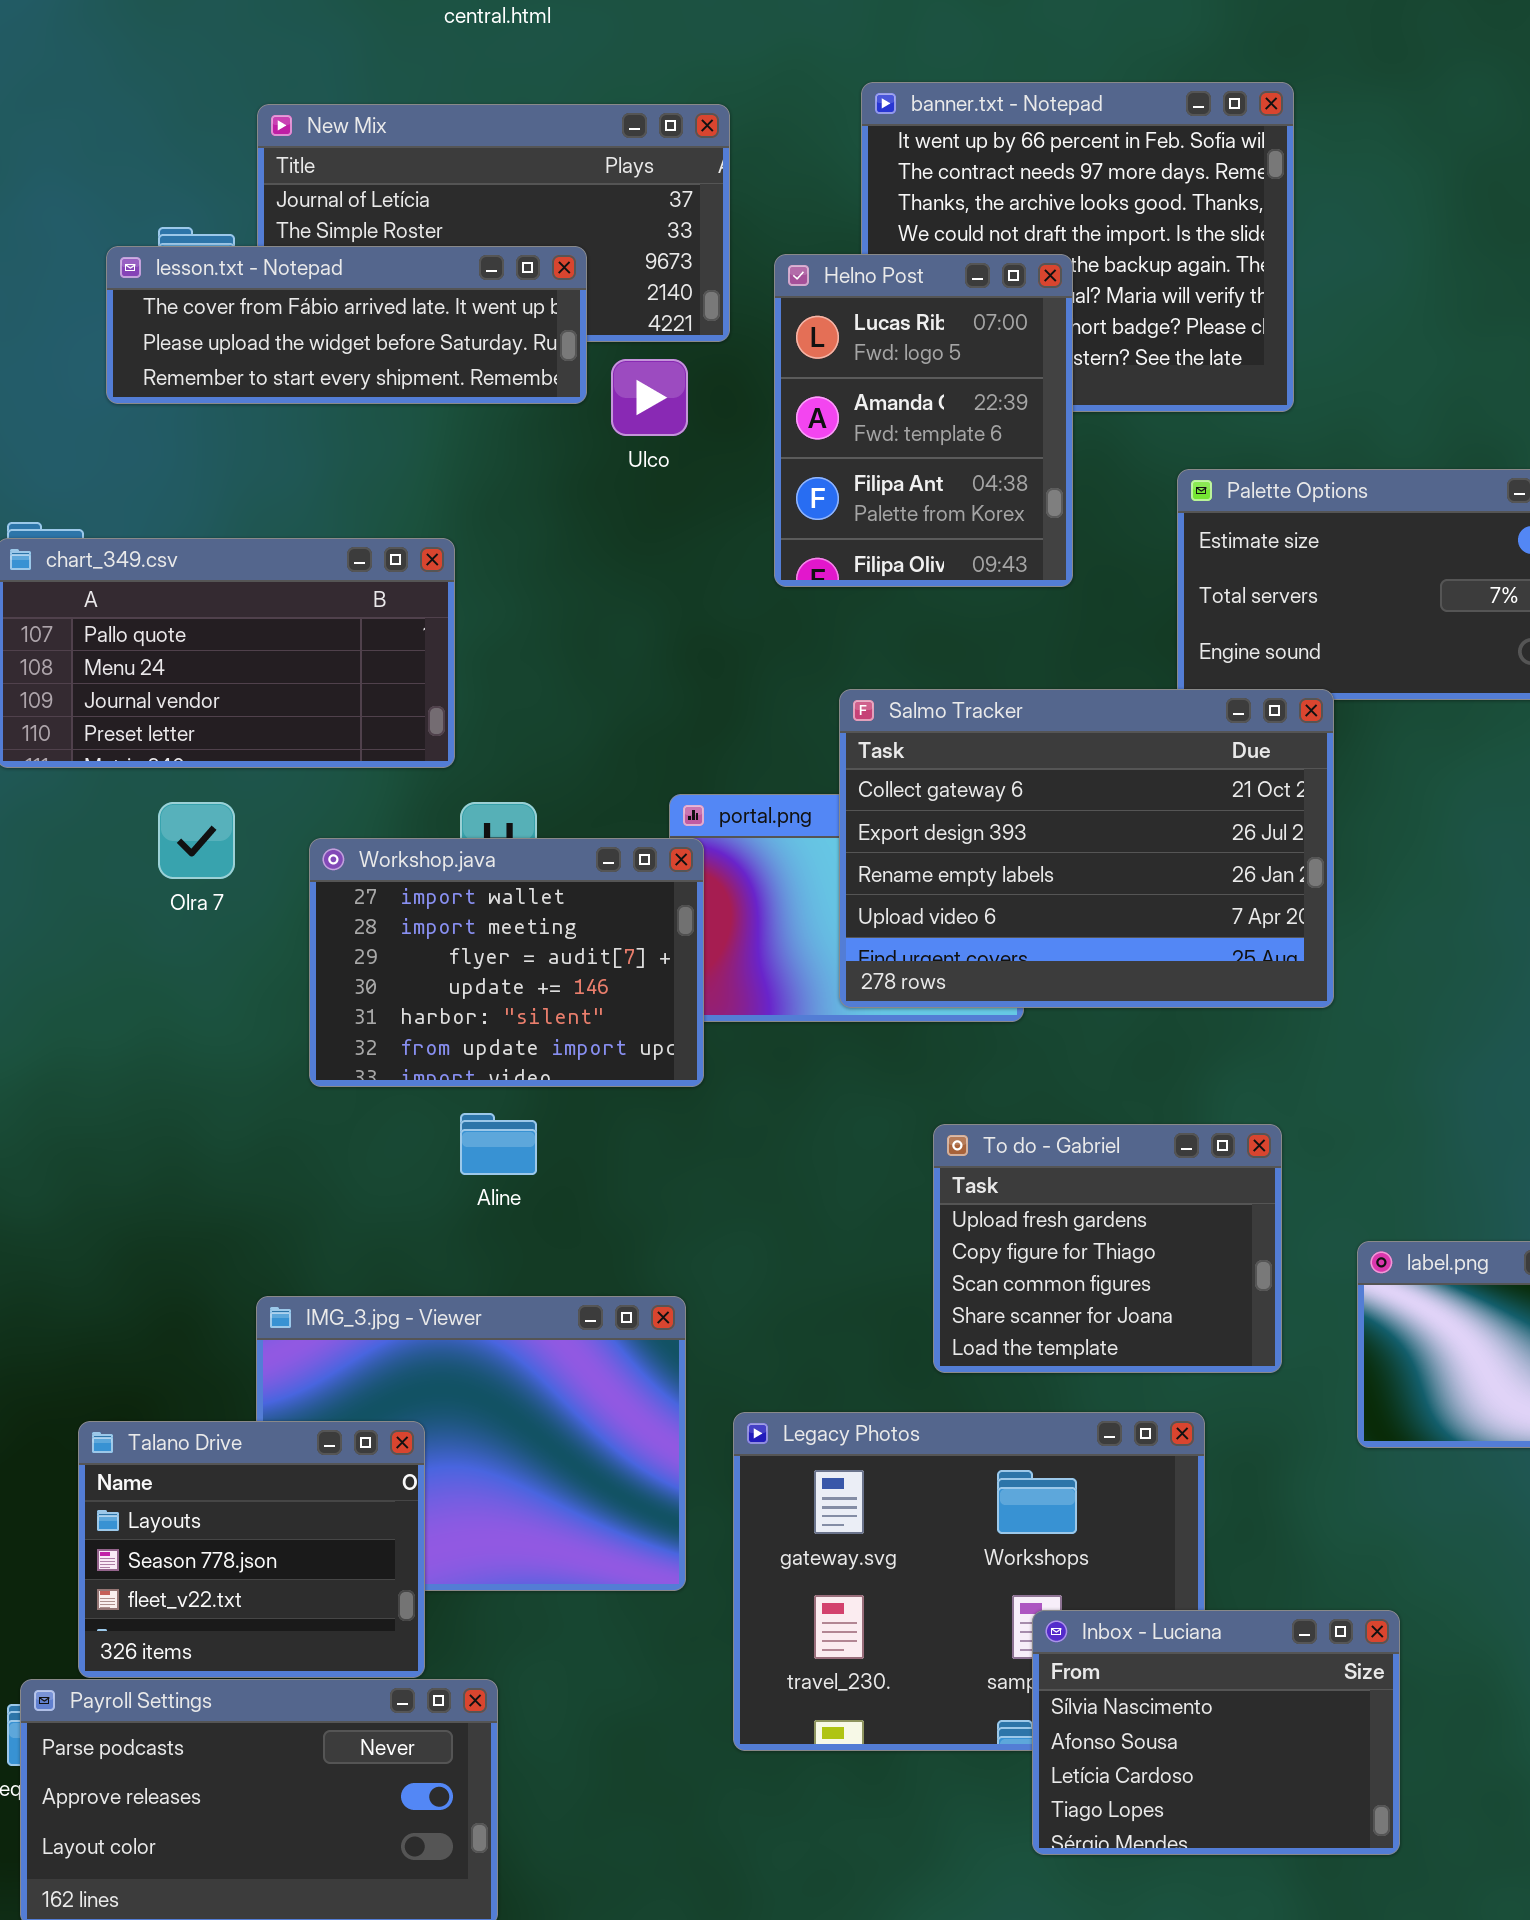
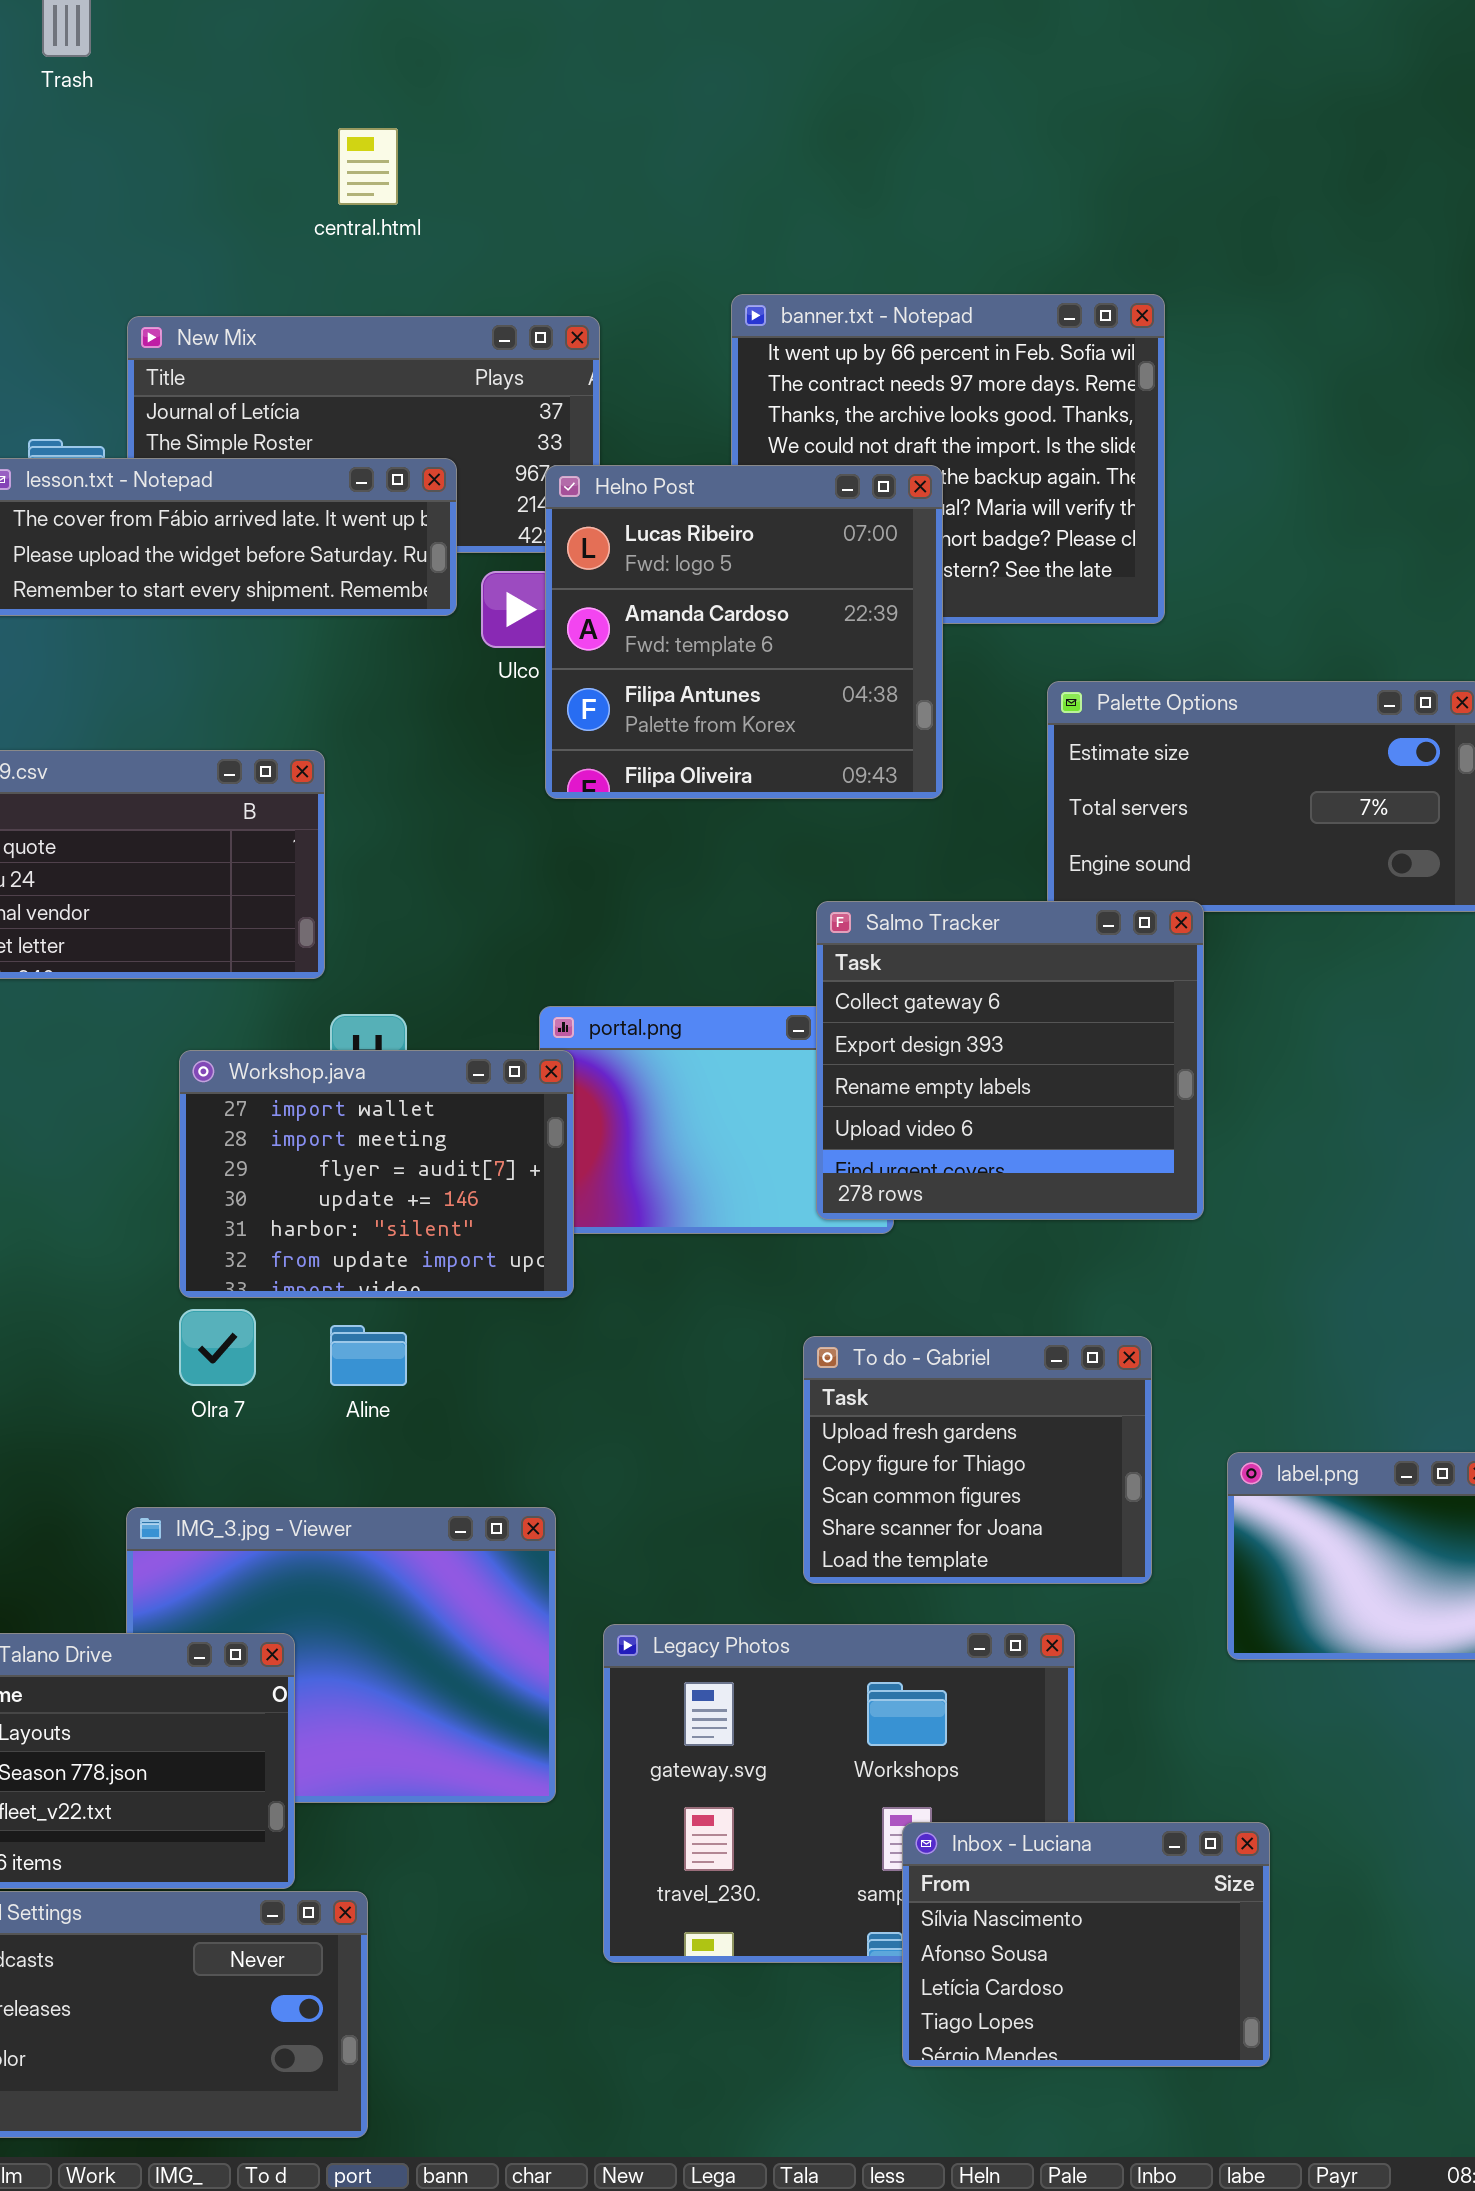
Helno Post: [774,254,1073,587] -> [545,465,943,799], resized
Salmo Tracker: [839,689,1334,1008] -> [816,901,1204,1220], resized
Olra 7: [158,802,235,879] -> [179,1309,256,1386], moved

